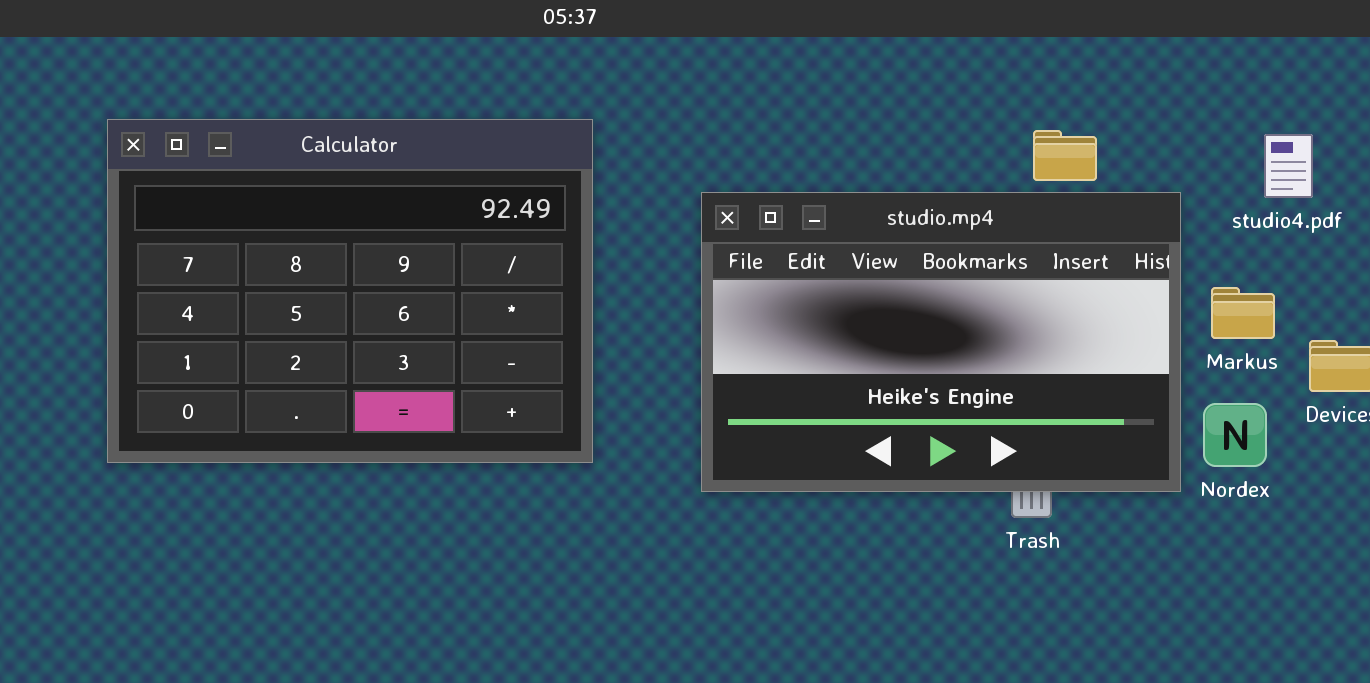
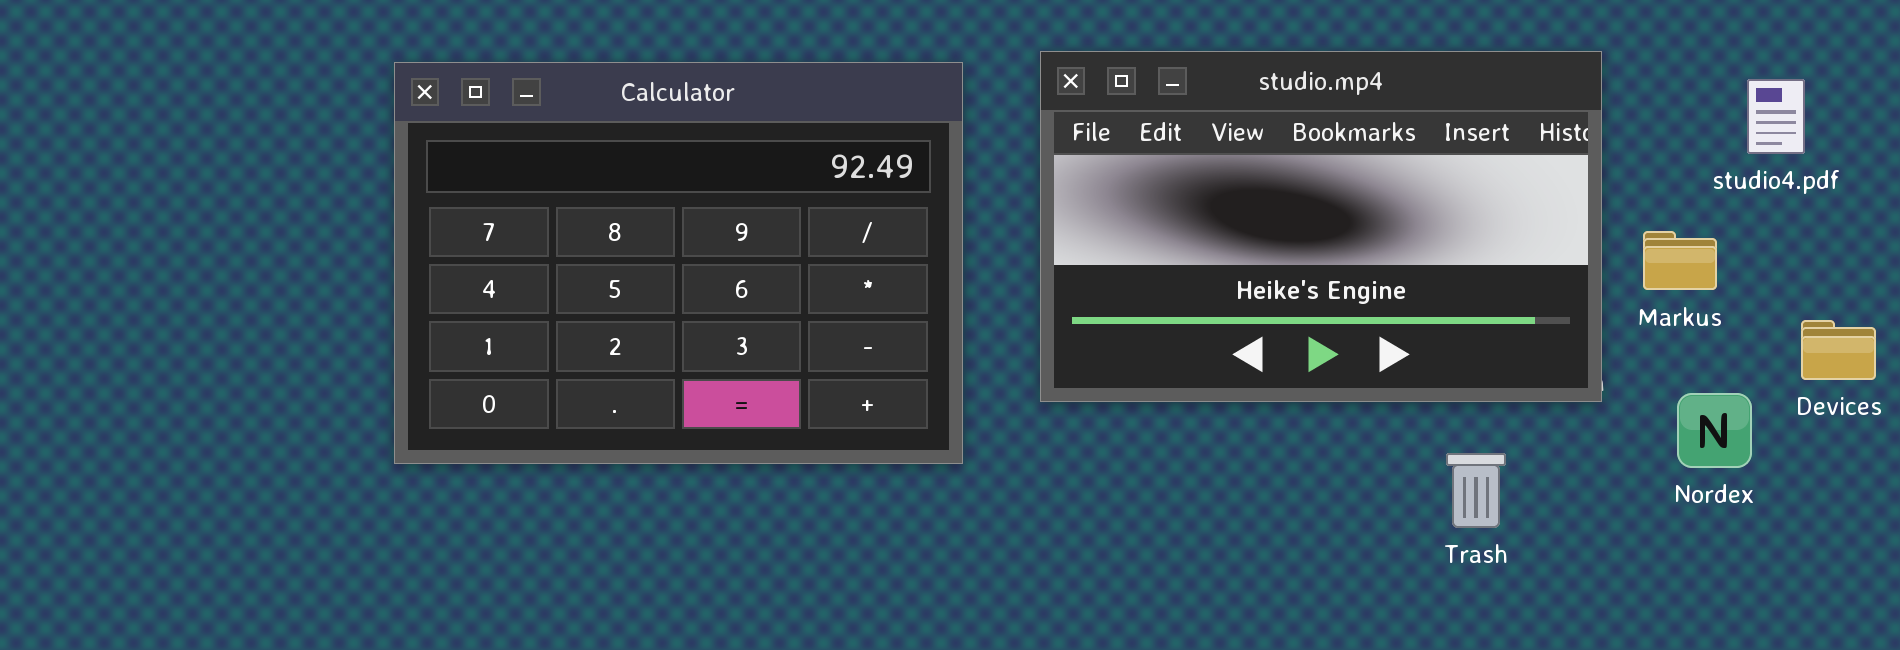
studio.mp4: [701,192,1181,492] -> [1040,51,1602,402], moved
Markus: [1211,287,1275,339] -> [1643,231,1717,290], moved

